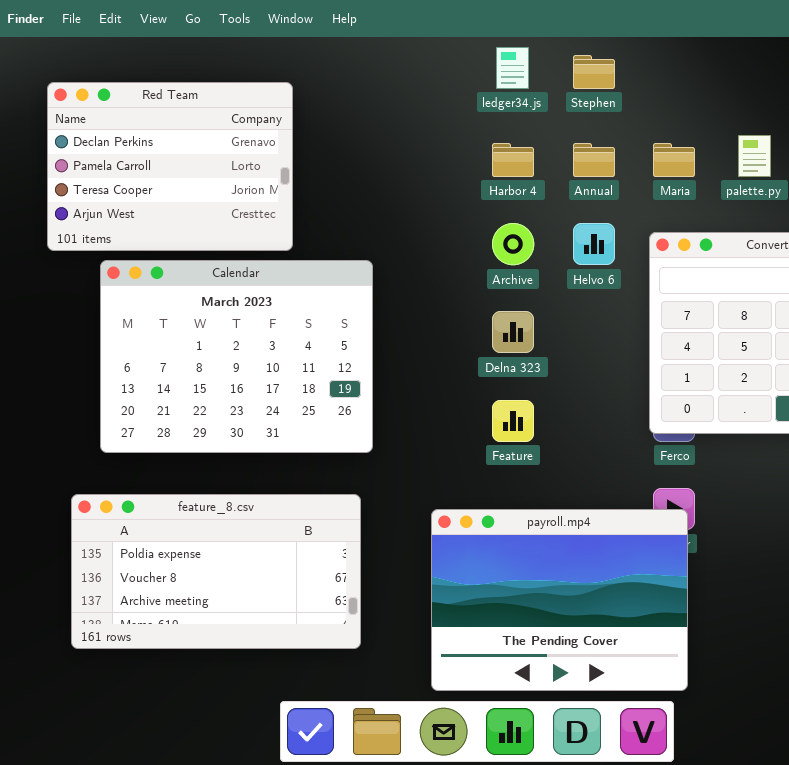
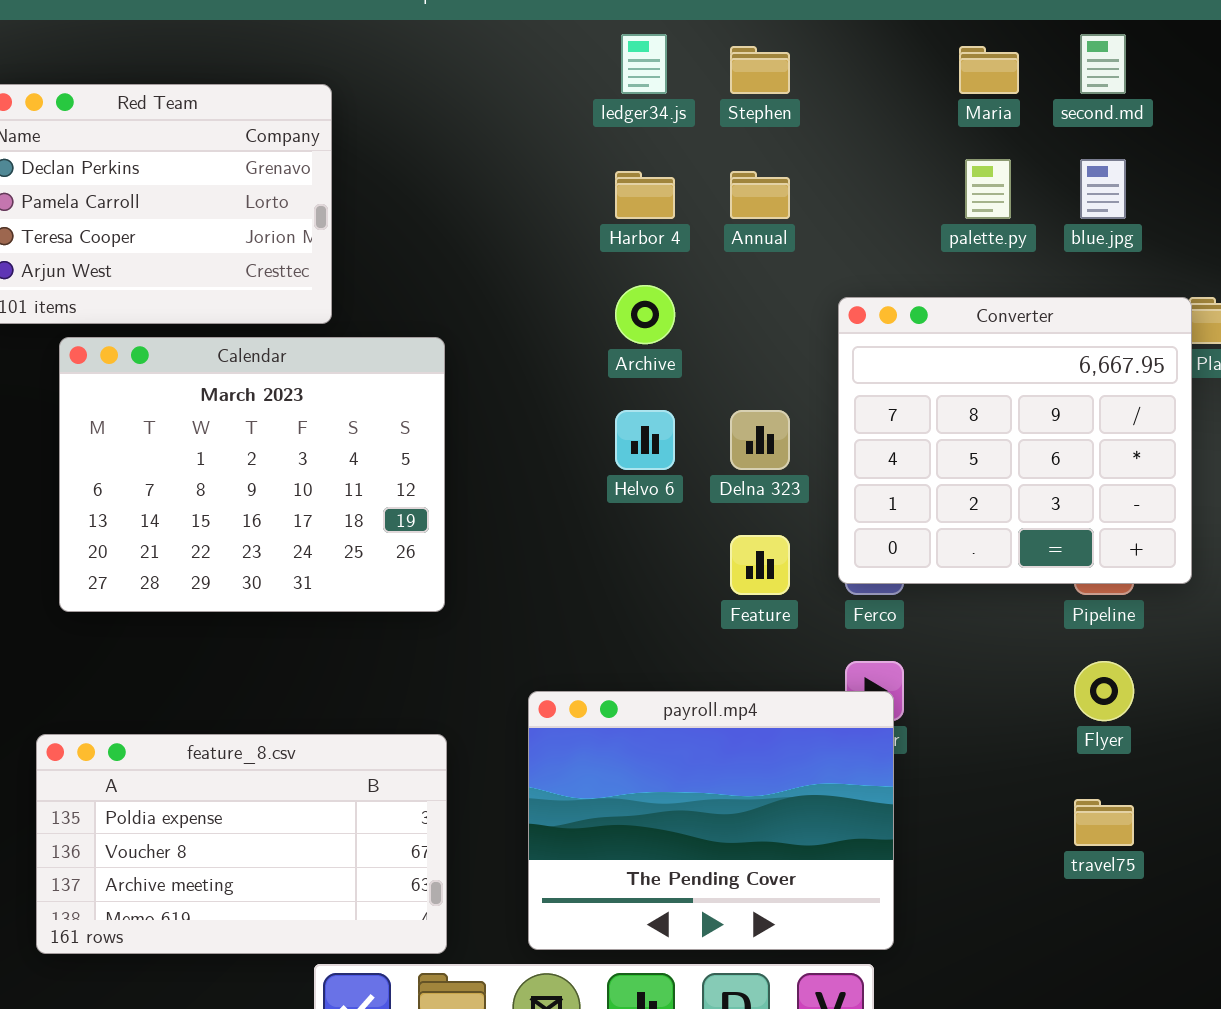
Maria: [653,143,695,177] -> [959,46,1019,94], moved
Helvo 6: [573,223,615,265] -> [615,410,675,470], moved
Delna 323: [492,311,534,353] -> [730,410,790,470], moved
Feature: [492,400,534,442] -> [730,535,790,595], moved
feature_8.csv: [71,494,361,649] -> [36,734,447,954], moved

